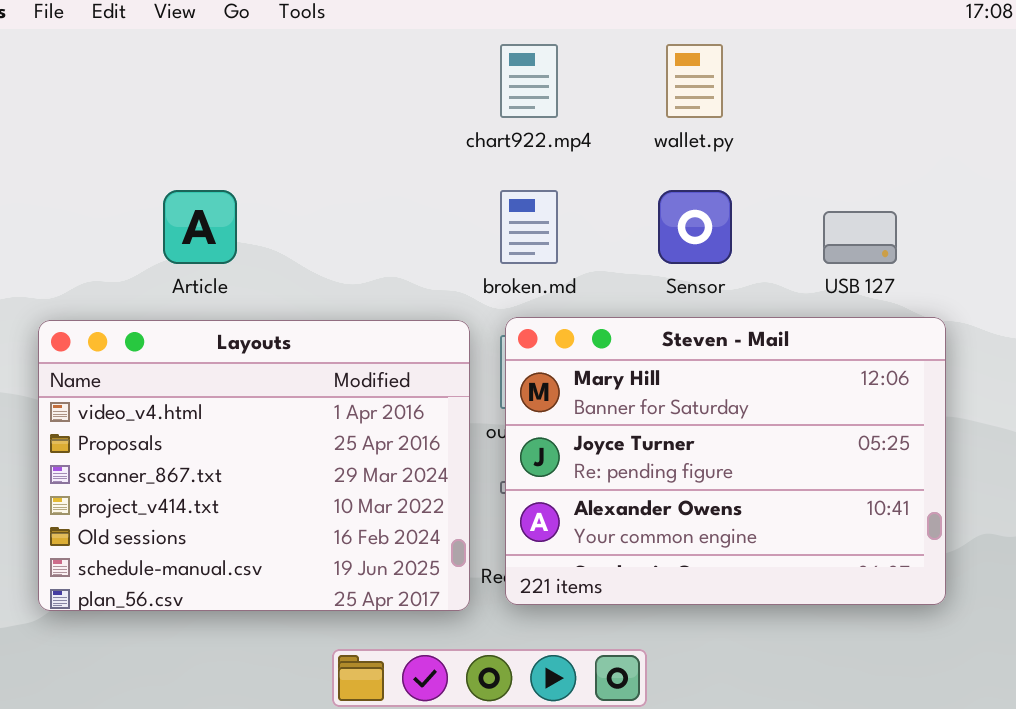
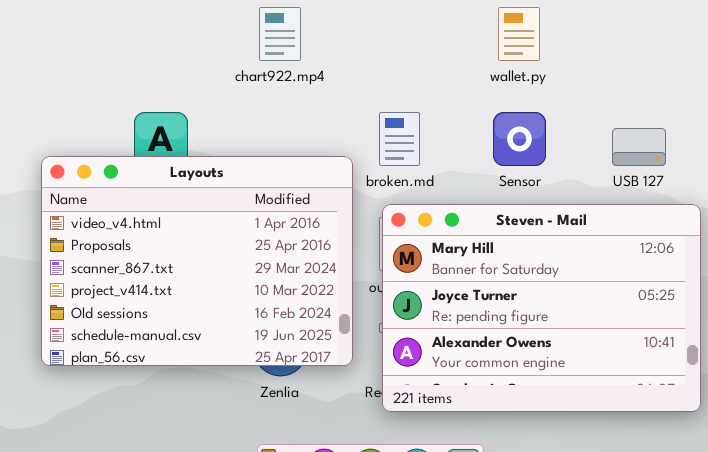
chart922.mp4: [500,44,558,118] -> [259,7,301,61], moved
Layouts: [38,320,470,611] -> [41,156,353,366], moved

